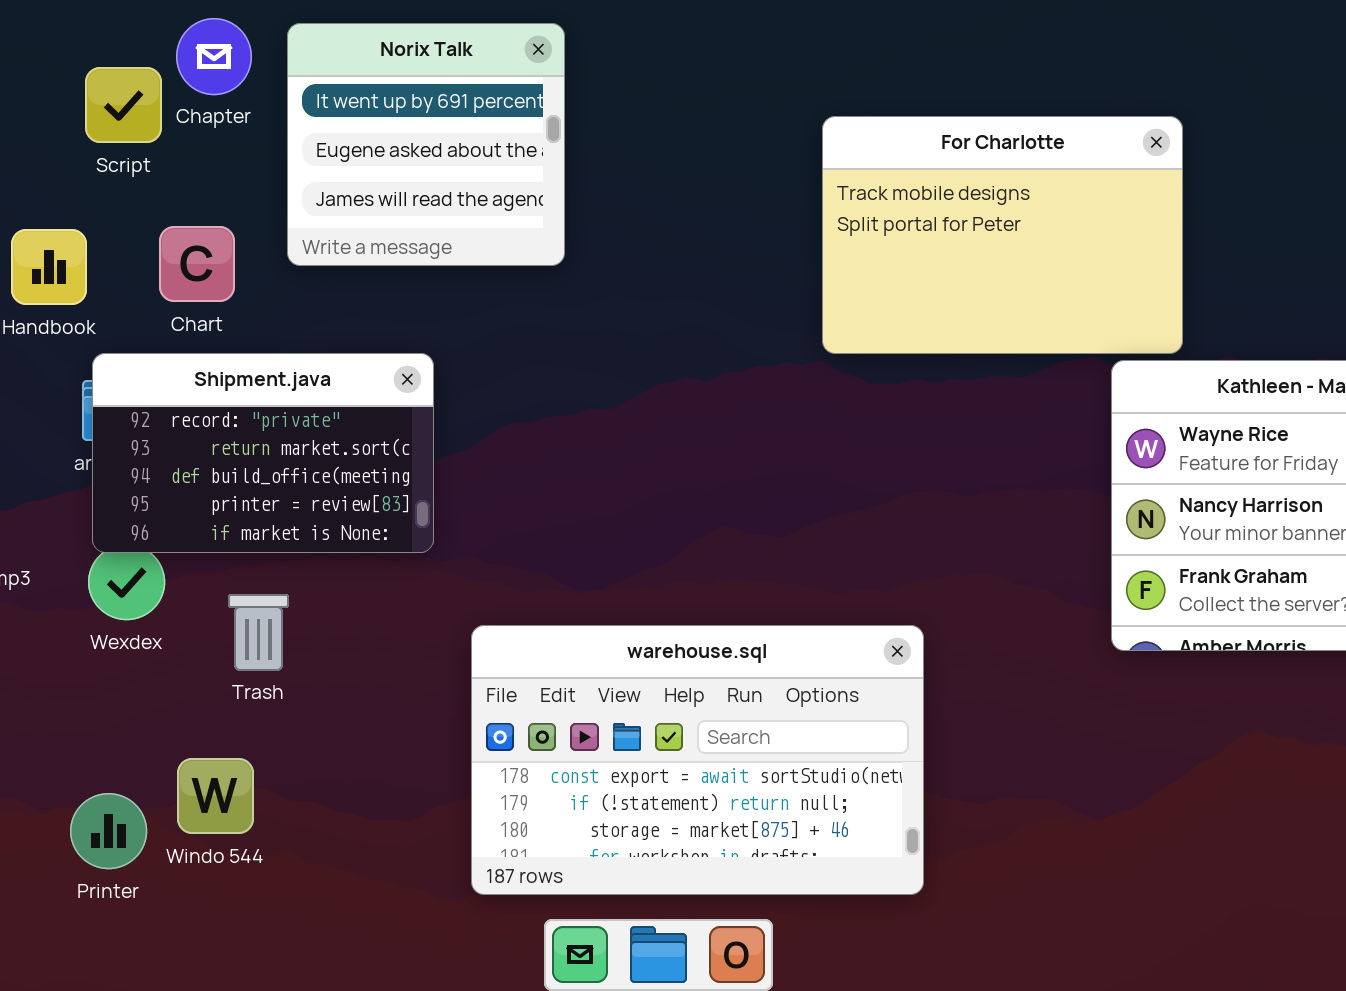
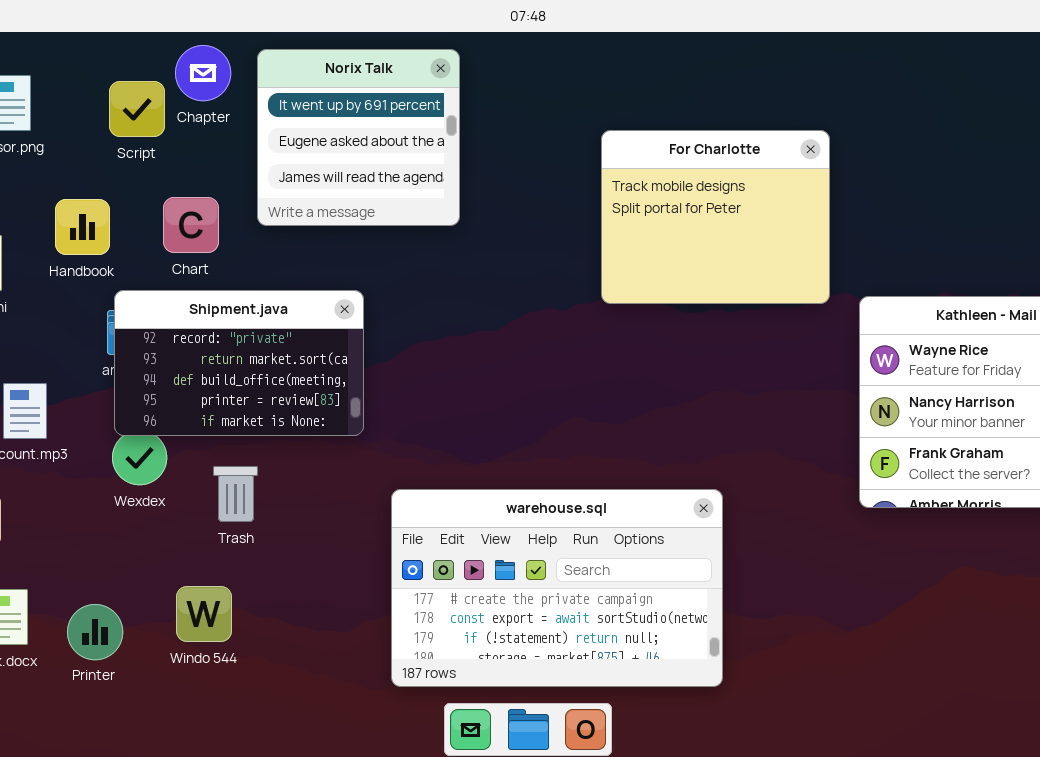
For Charlotte: [822,116,1183,354] -> [601,130,830,304], moved, resized
warehouse.sql: [471,625,924,895] -> [391,489,723,687], scrolled up 1 row
Printer: [70,793,147,869] -> [67,604,123,660], moved

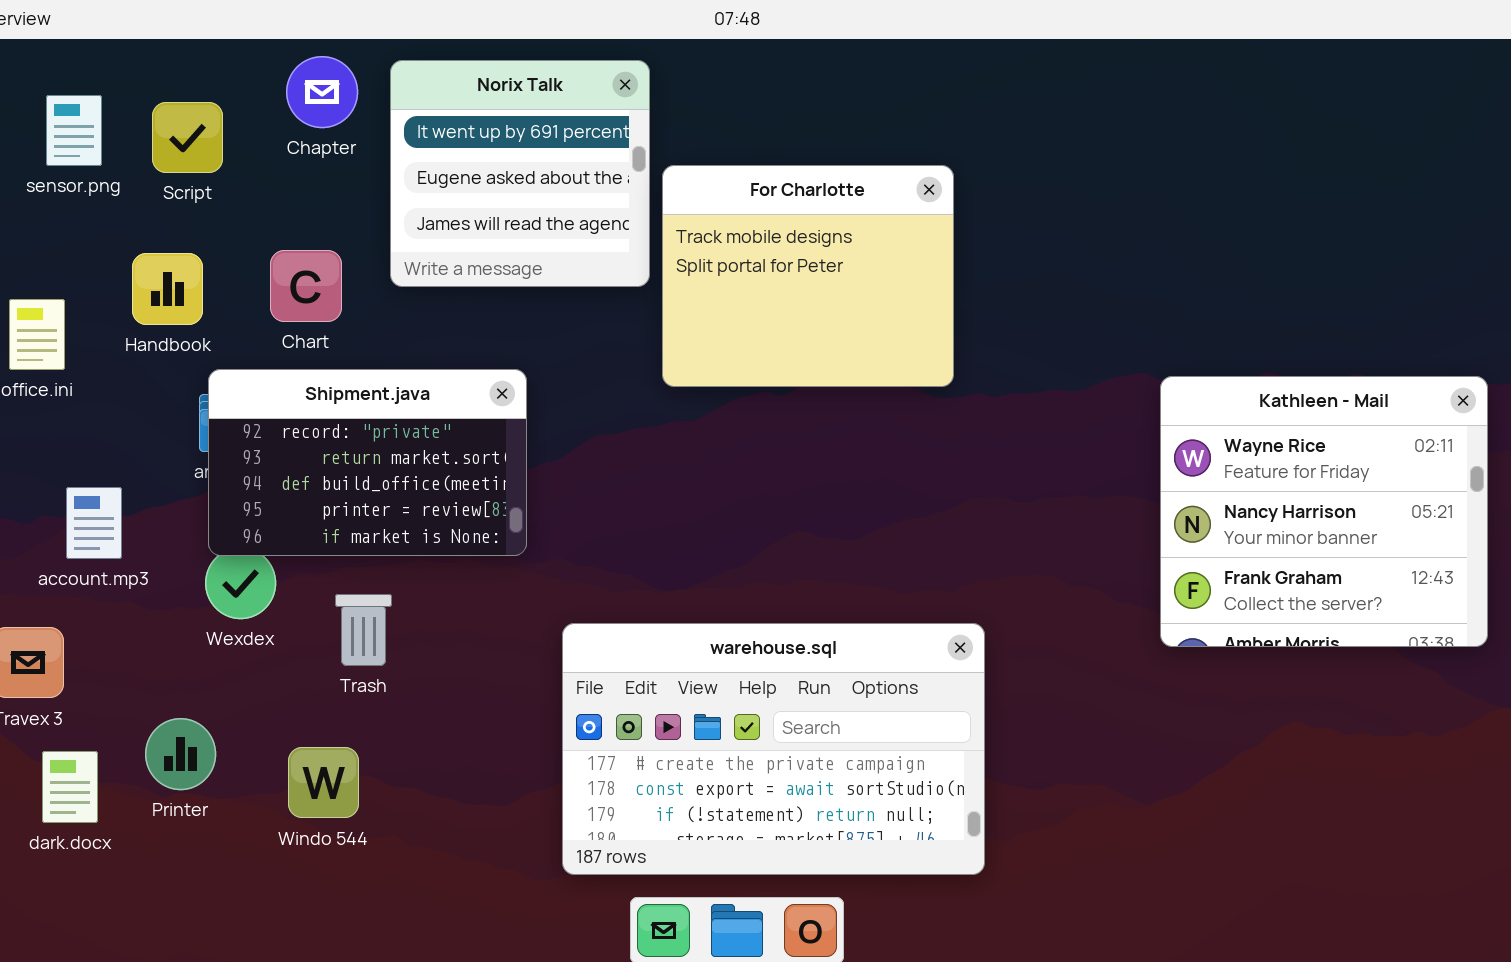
Script: [109,81,165,137] -> [152,102,223,173], moved
For Charlotte: [601,130,830,304] -> [662,165,954,387], moved
Printer: [67,604,123,660] -> [145,718,216,790], moved

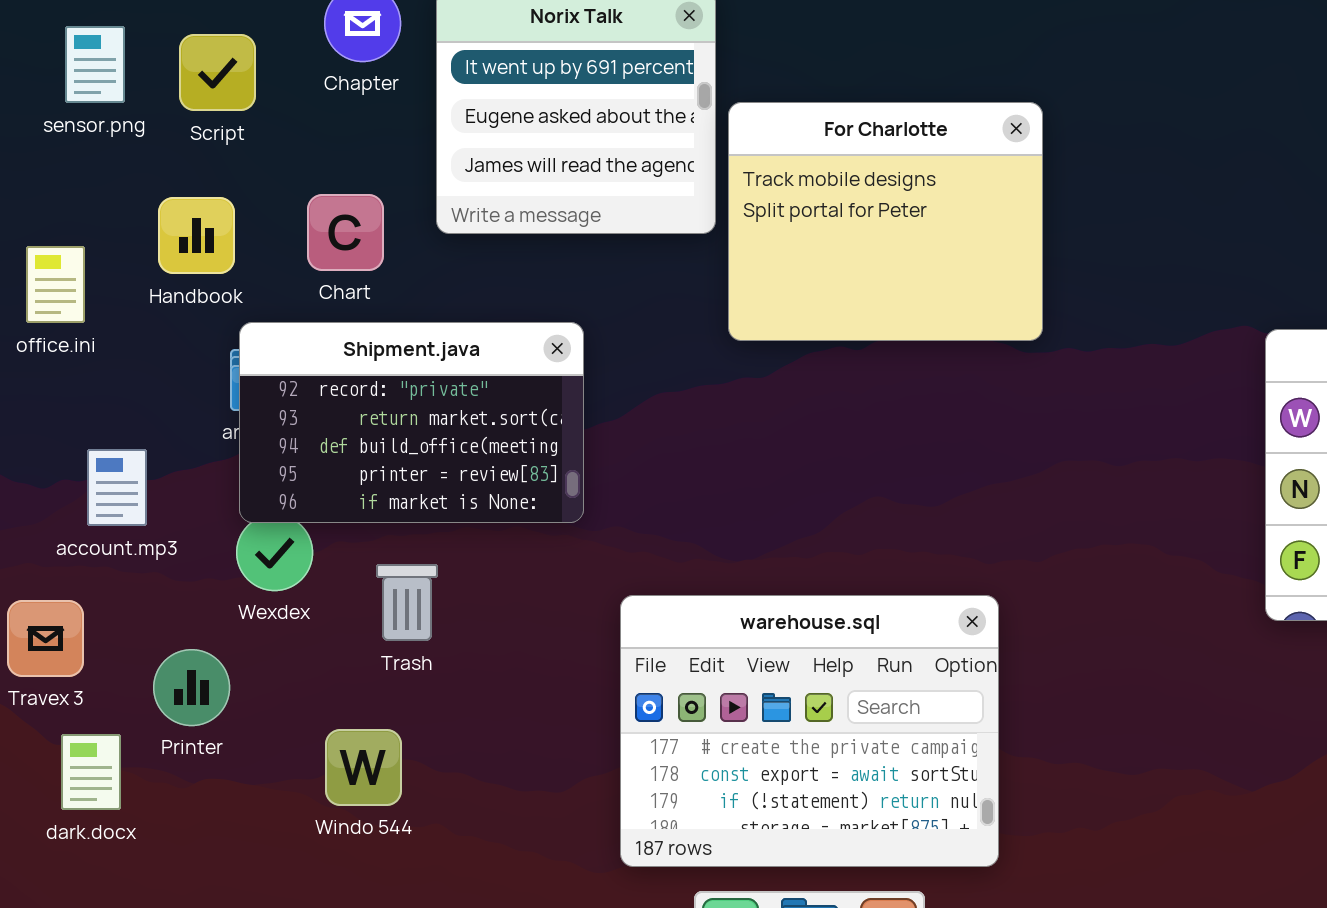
warehouse.sql: [562,623,985,875] -> [620,595,999,867], resized
Printer: [145,718,216,790] -> [153,649,230,726], moved

